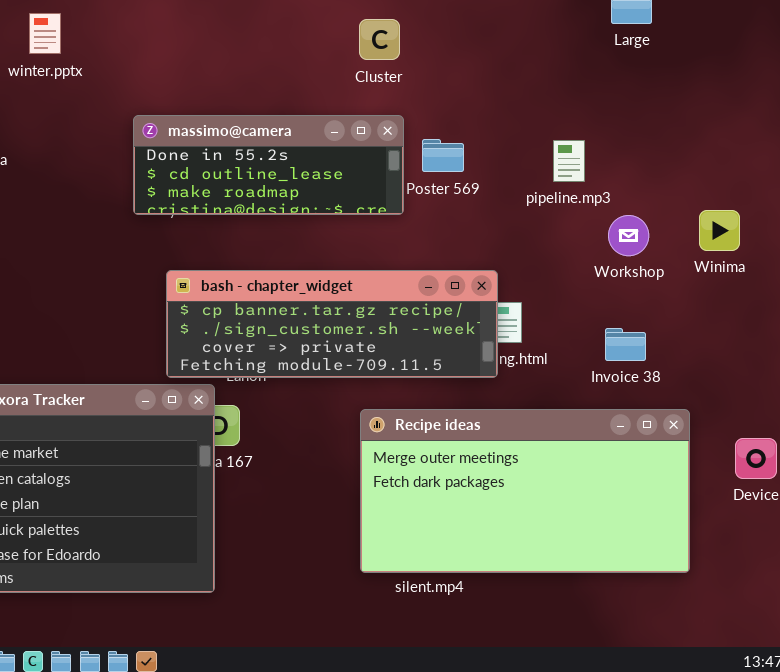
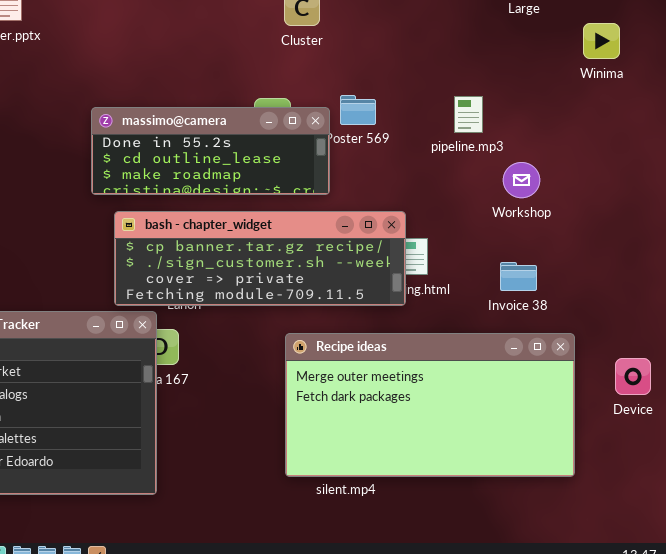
massimo@camera: [133,115,404,215] -> [91,107,330,195], moved
Winima: [699,210,740,251] -> [583,23,620,59], moved

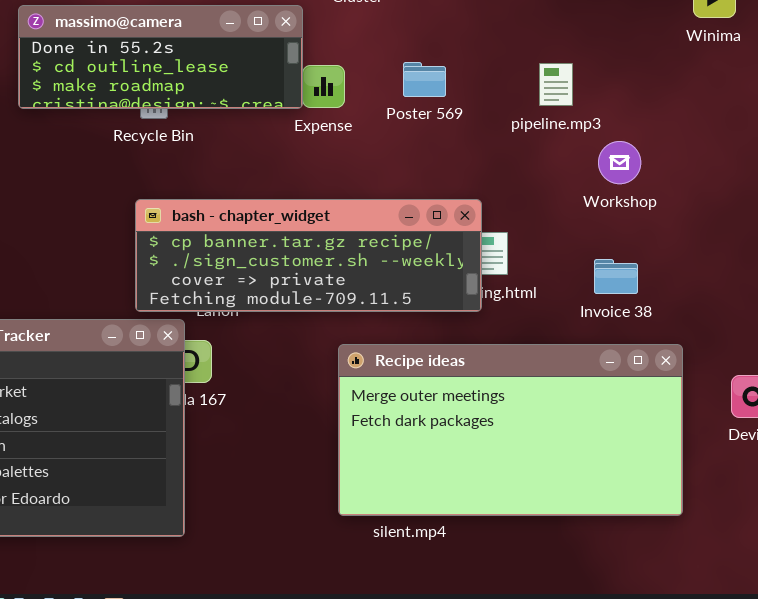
massimo@camera: [91,107,330,195] -> [18,5,303,109], moved

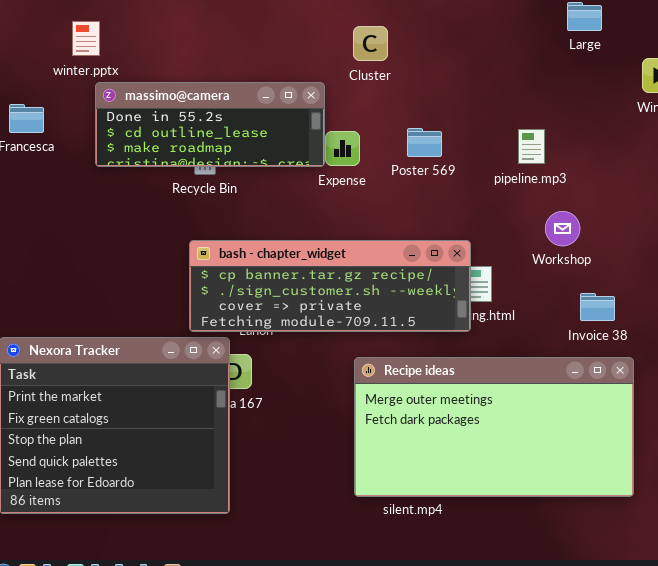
Workshop: [598,141,641,184] -> [545,211,580,246], moved
Invoice 38: [594,259,638,294] -> [580,293,615,321], moved

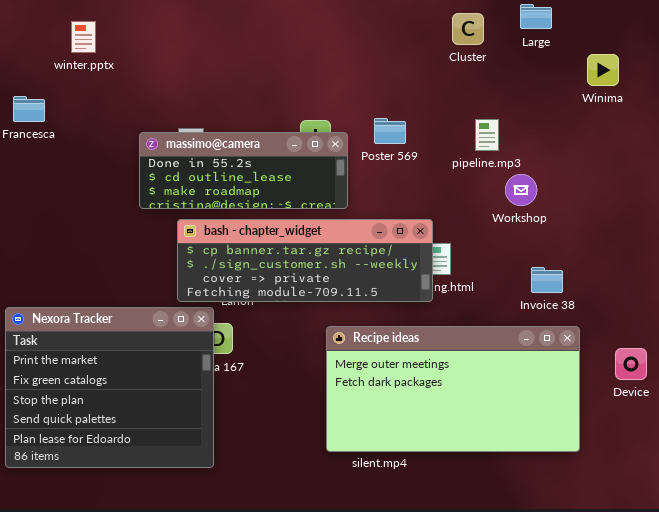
Cluster: [353,26,388,61] -> [452,13,484,45], moved
massimo@camera: [95,82,325,167] -> [139,132,348,209], moved
Workshop: [545,211,580,246] -> [505,174,537,206], moved

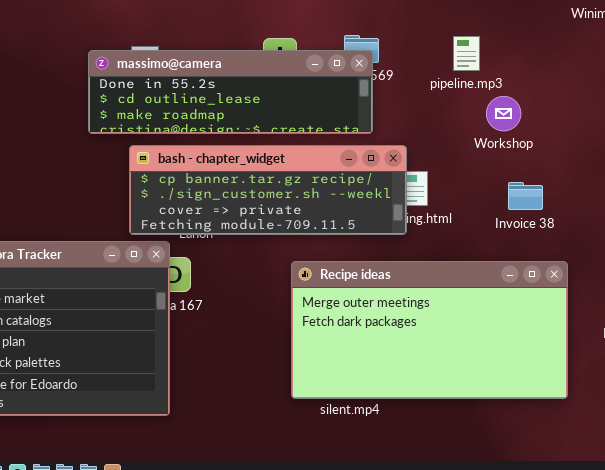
massimo@camera: [139,132,348,209] -> [88,50,373,134], resized
Invoice 38: [531,267,563,293] -> [508,182,543,210], moved

